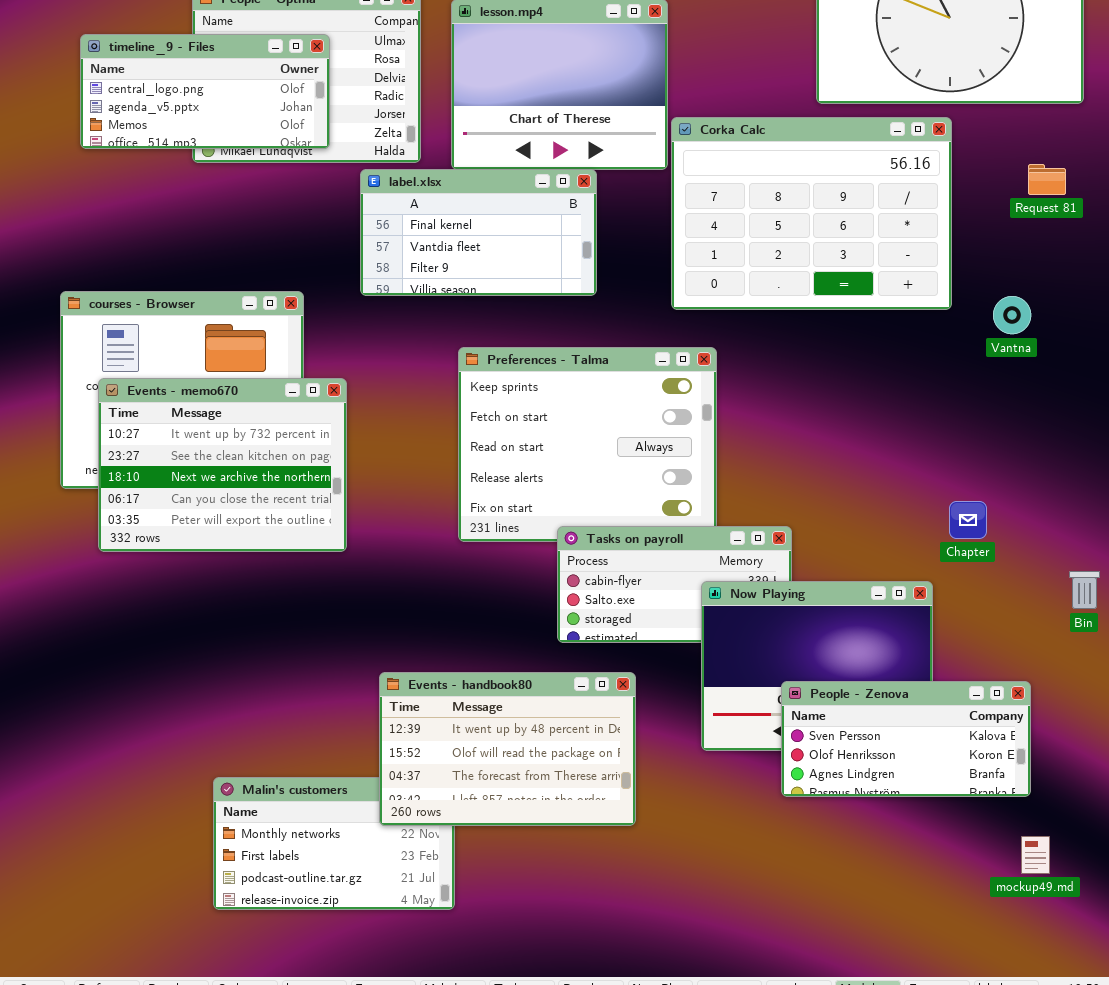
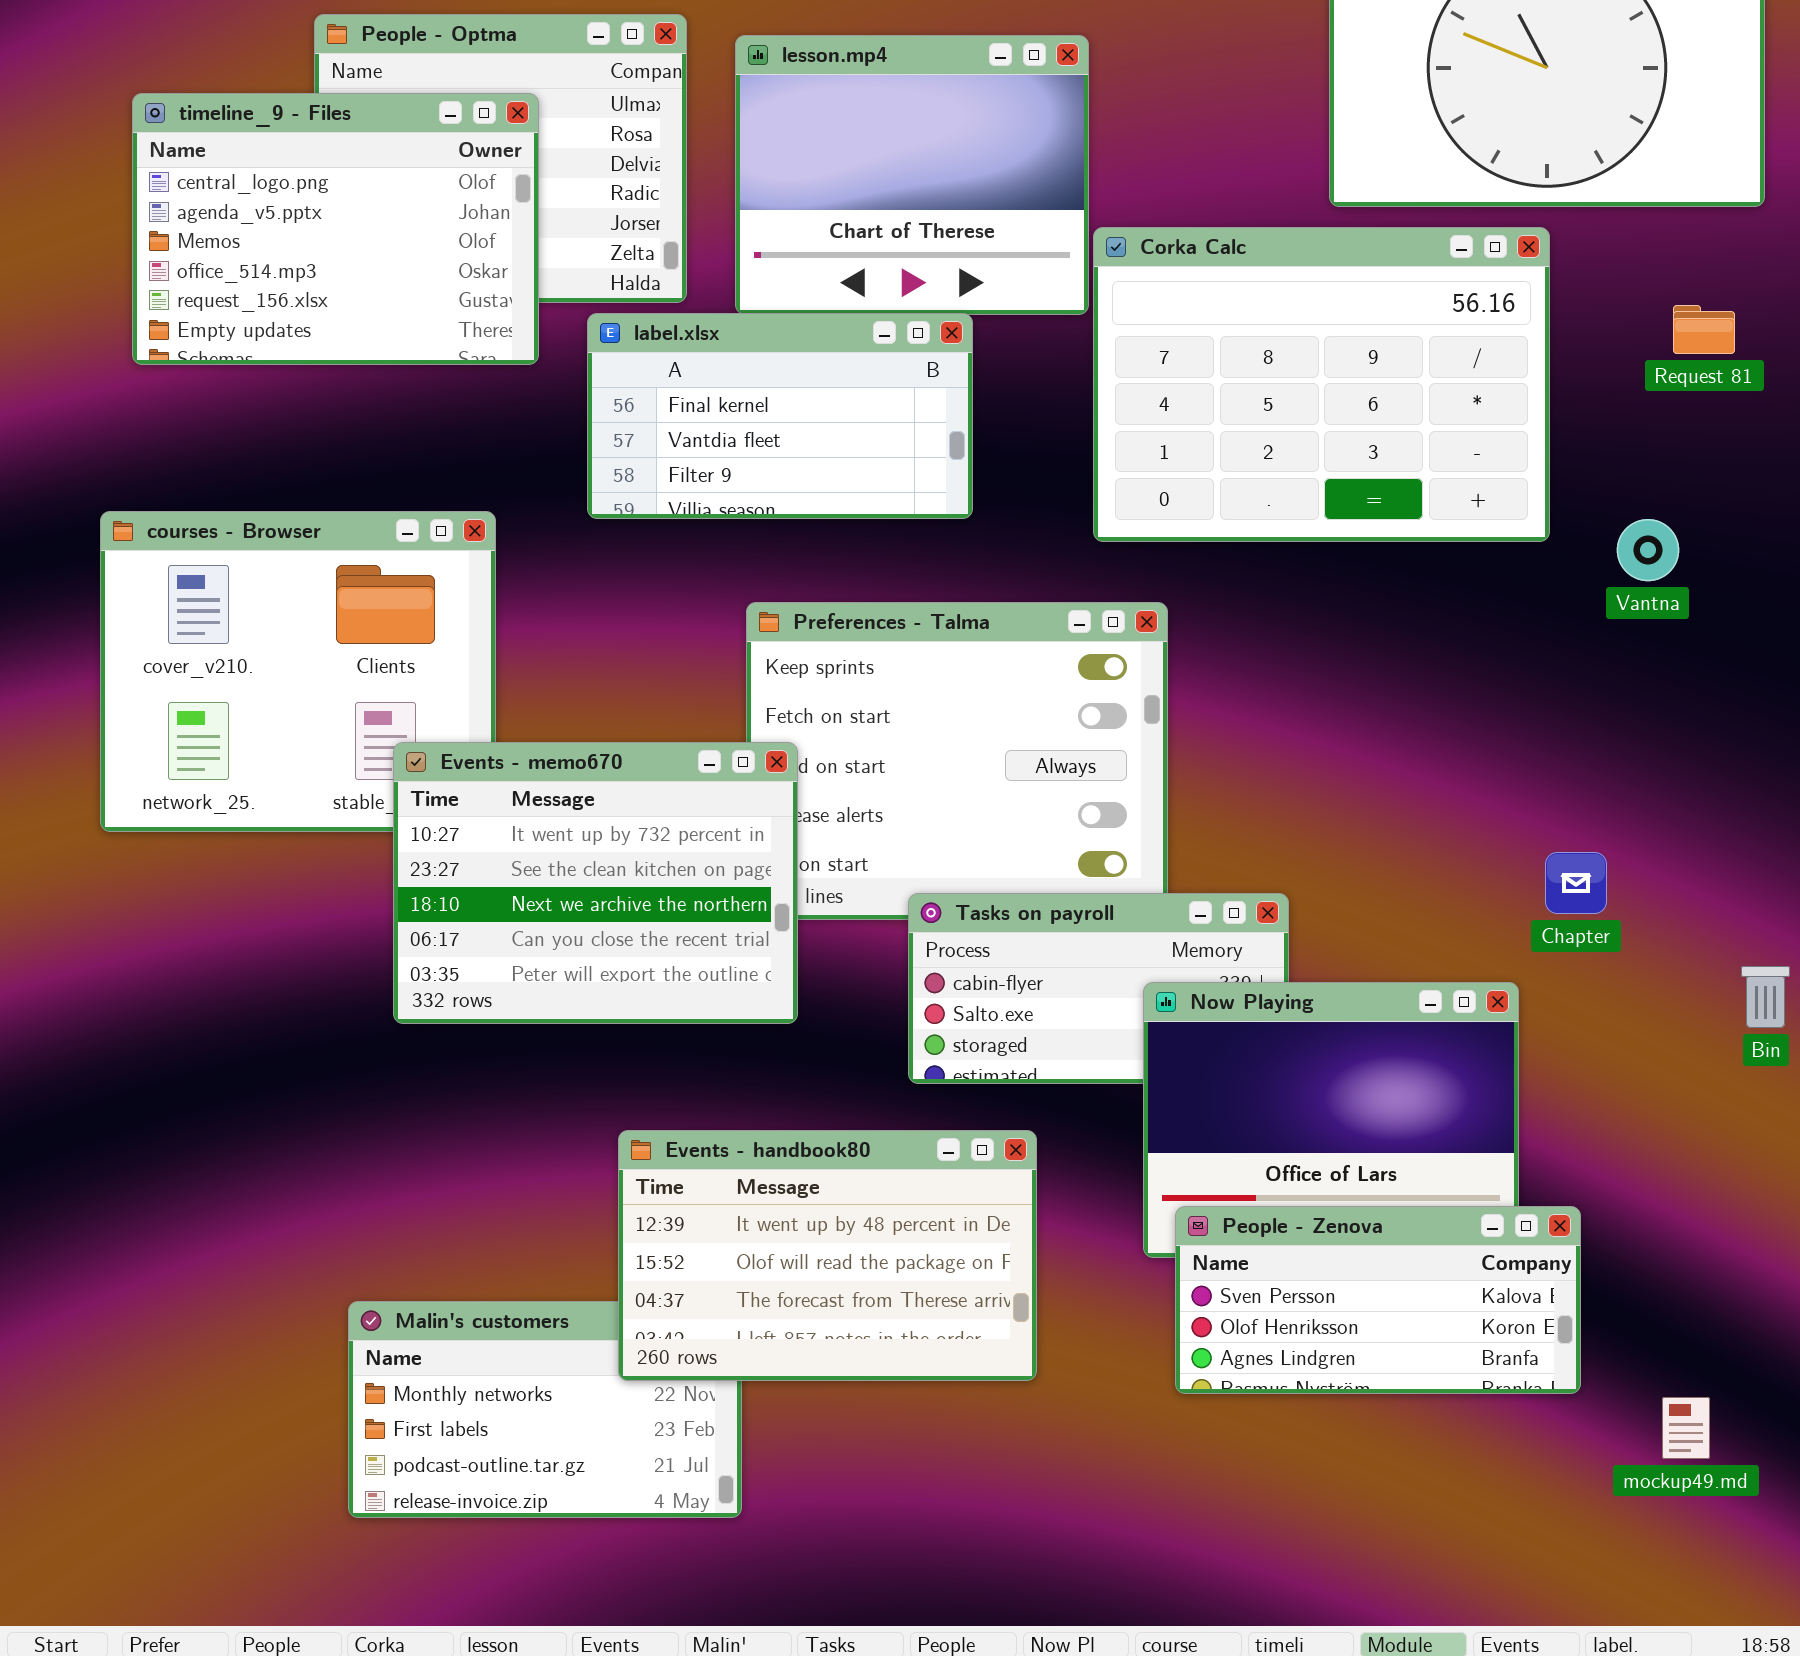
timeline_9 - Files: [80,34,330,149] -> [132,93,539,365], resized
Events - memo670: [98,378,347,552] -> [393,742,798,1024], moved
People - Zenova: [781,681,1031,797] -> [1175,1206,1581,1394], moved

